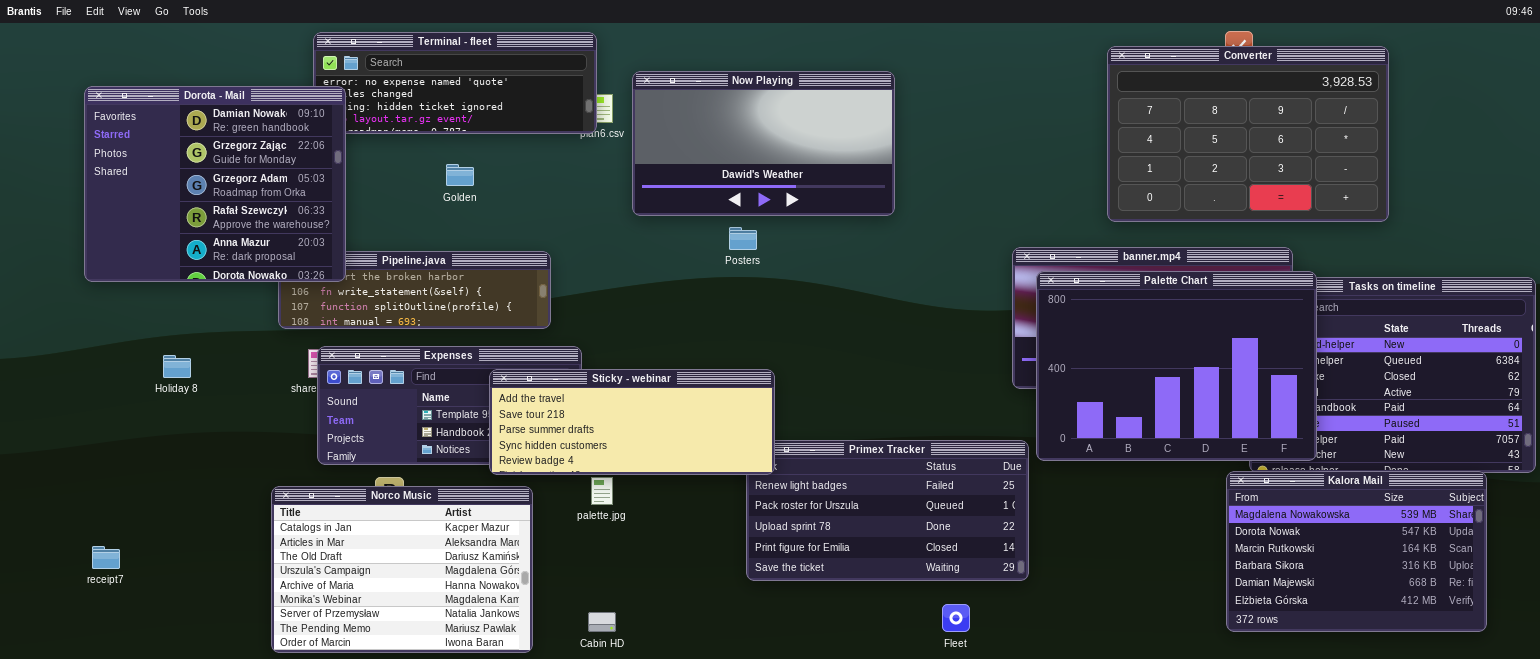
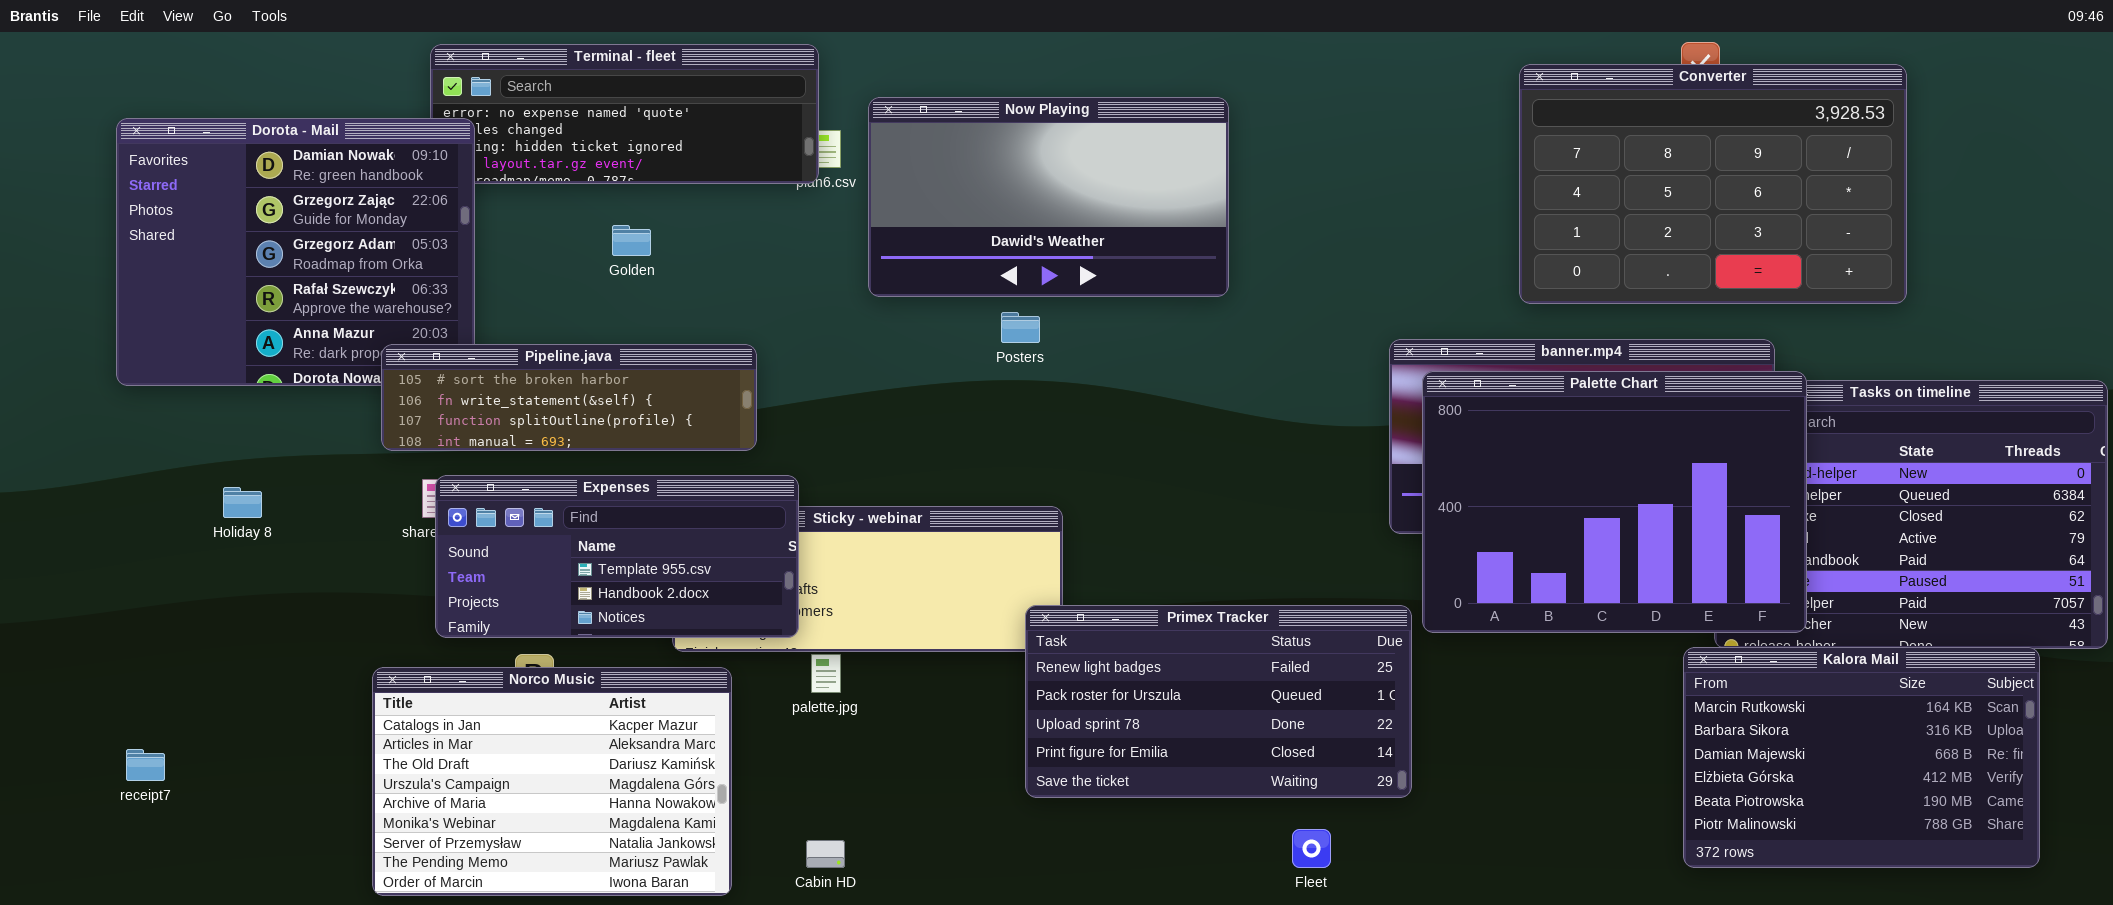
Pipeline.java: [278,251,551,329] -> [381,344,757,451], raised
Expenses: [317,346,582,465] -> [435,475,799,638], raised
Primex Tracker: [746,440,1029,581] -> [1025,605,1412,798], raised
Kalora Mail: [1226,471,1487,632] -> [1683,647,2040,868], scrolled down 2 rows

